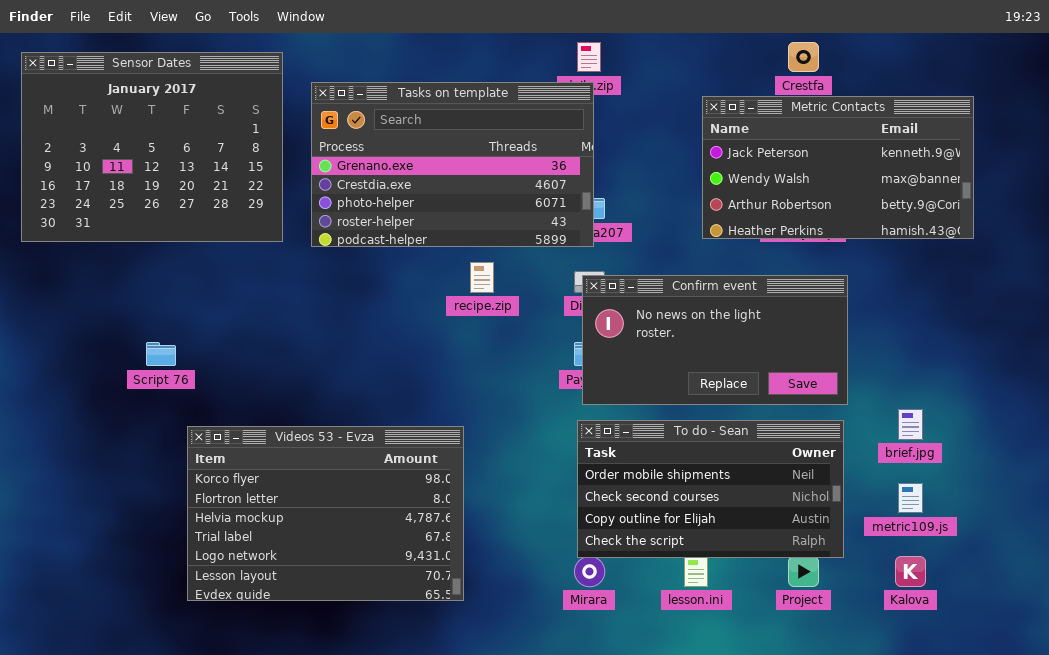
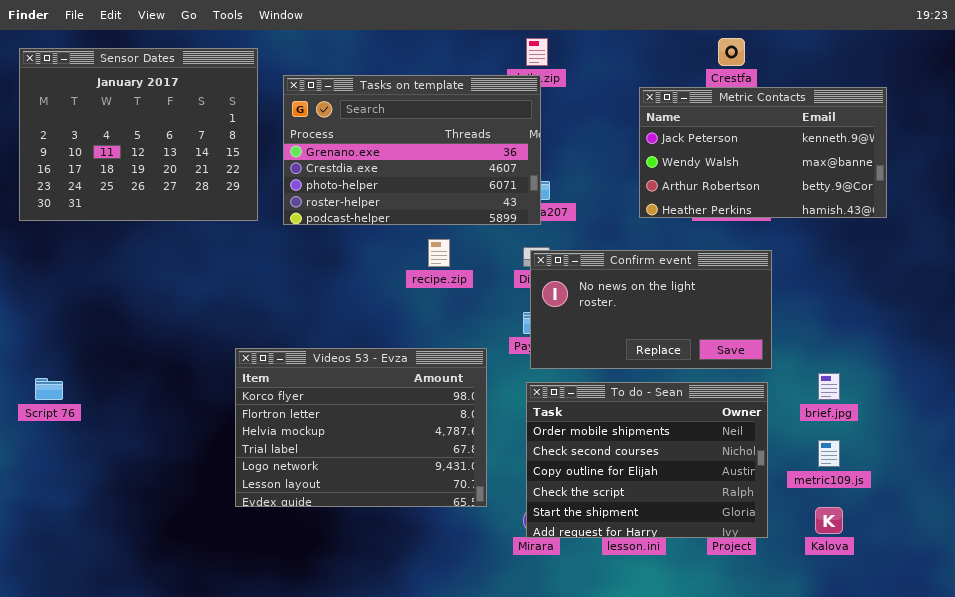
Script 76: [146,342,176,366] -> [35,378,63,400], moved
To do - Sean: [577,420,844,558] -> [526,382,768,538], resized
Videos 53 - Evza: [187,426,464,601] -> [235,348,487,507], moved

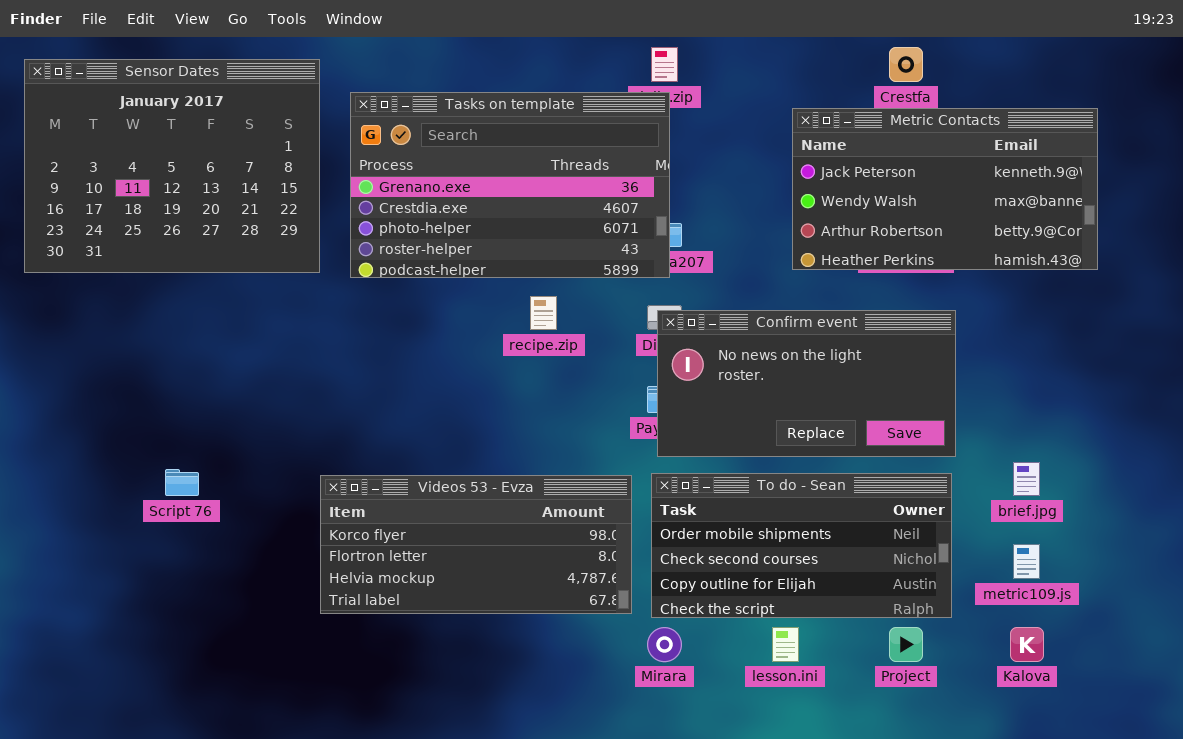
Videos 53 - Evza: [235,348,487,507] -> [320,475,632,614], moved, resized
Script 76: [35,378,63,400] -> [165,469,199,496], moved
To do - Sean: [526,382,768,538] -> [651,473,952,618], resized

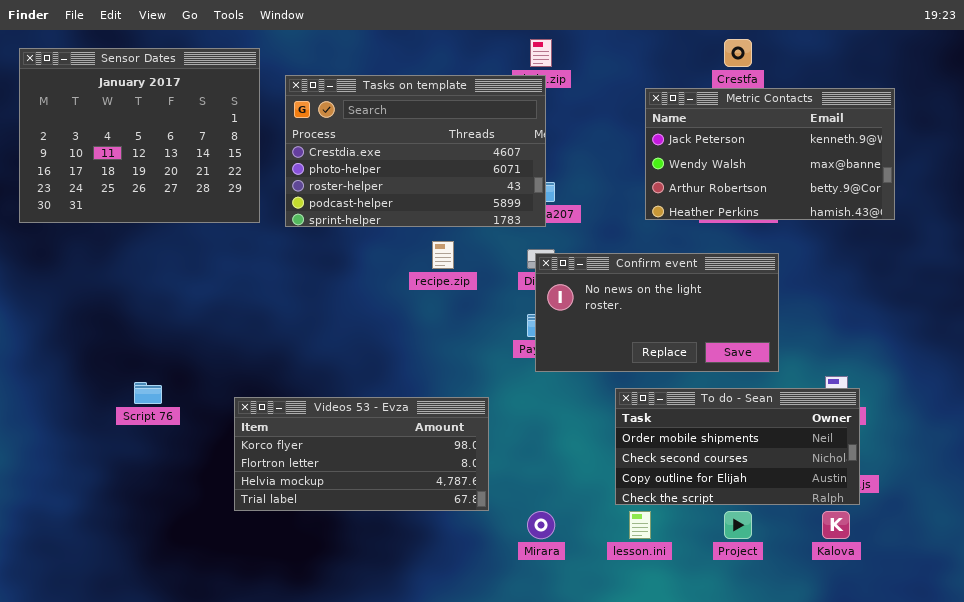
Tasks on template: [350,92,670,278] -> [285,75,546,227], scrolled down 1 row
To do - Sean: [651,473,952,618] -> [615,388,860,505], moved
Videos 53 - Evza: [320,475,632,614] -> [234,397,489,511], moved

